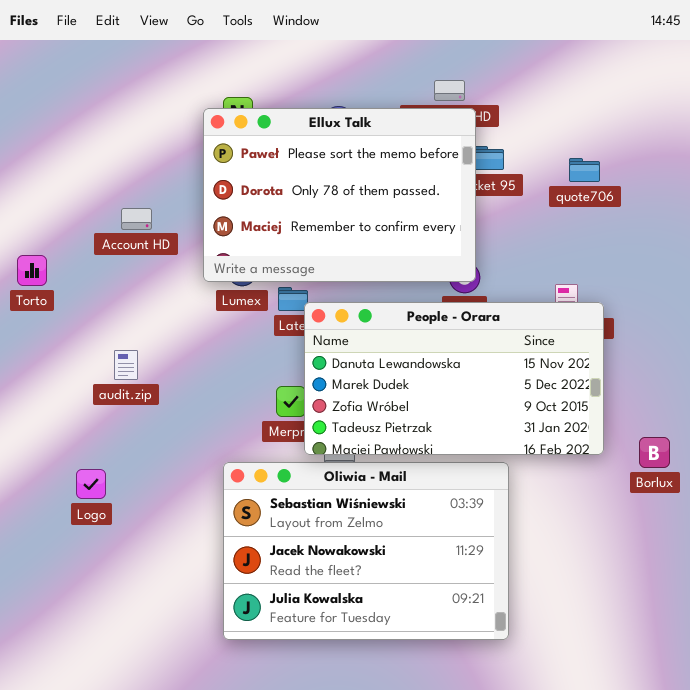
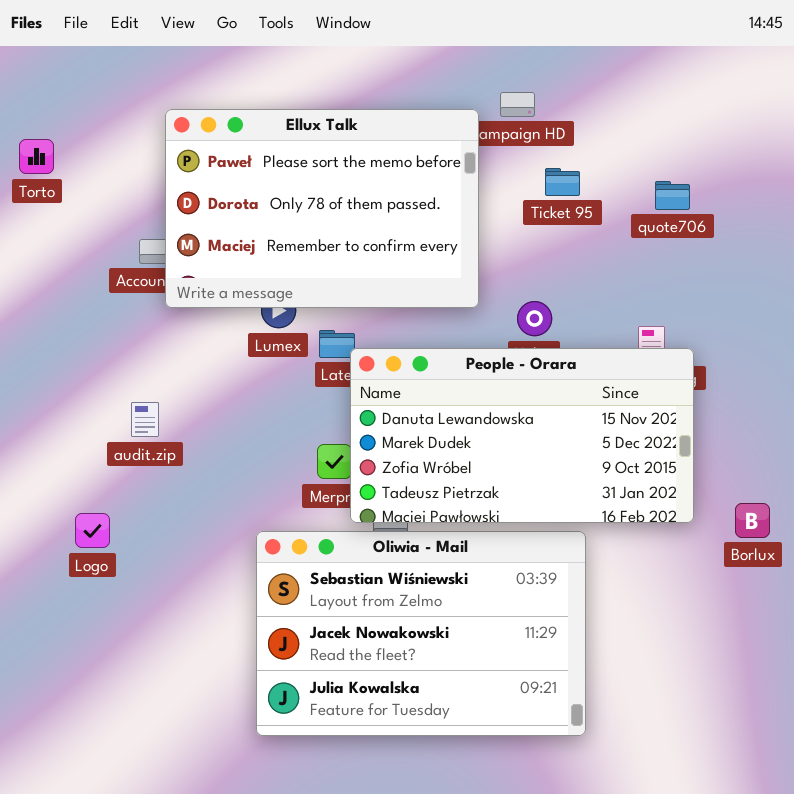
Ellux Talk: [203,108,476,282] -> [165,109,479,308], moved
Torto: [17,255,47,286] -> [19,139,54,174], moved
Logo: [76,469,106,499] -> [75,513,110,548], moved

